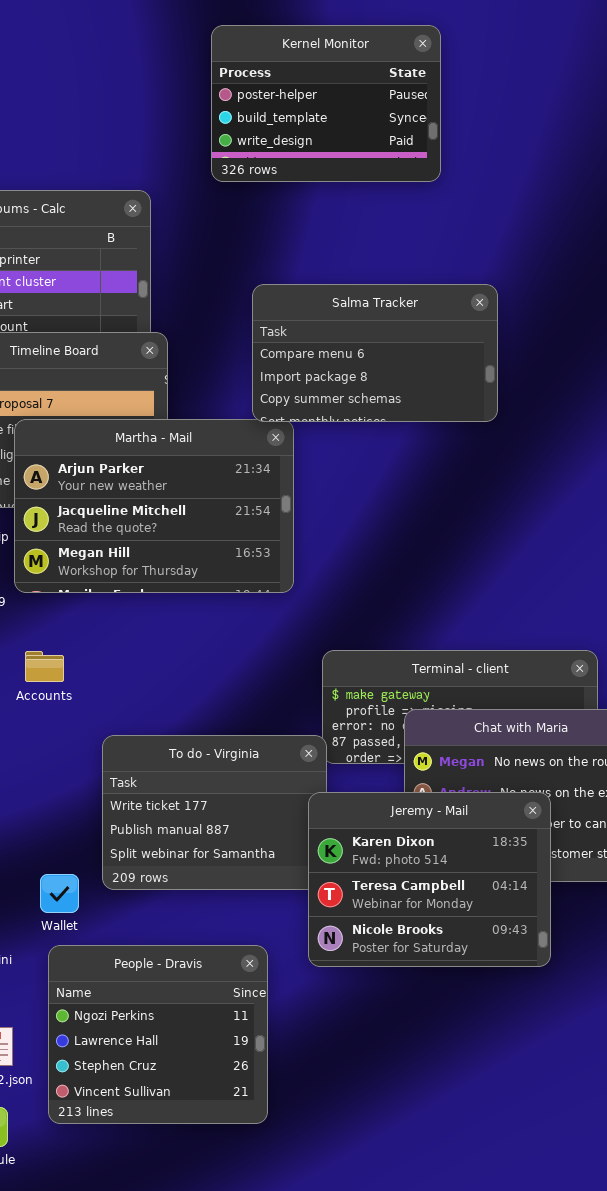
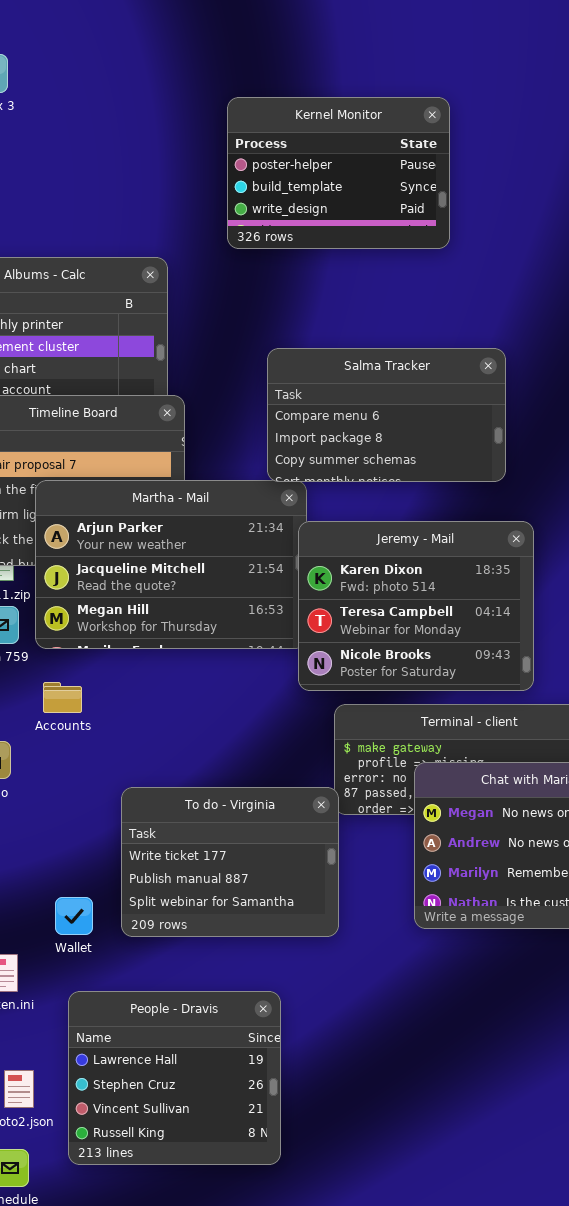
Accounts: [25,651,64,682] -> [43,682,82,713], moved
Jeremy - Mail: [308,792,551,967] -> [298,521,534,691], moved
Wallet: [40,874,79,913] -> [55,897,93,935], moved
People - Dravis: [48,945,268,1124] -> [68,991,281,1165], scrolled down 1 row

